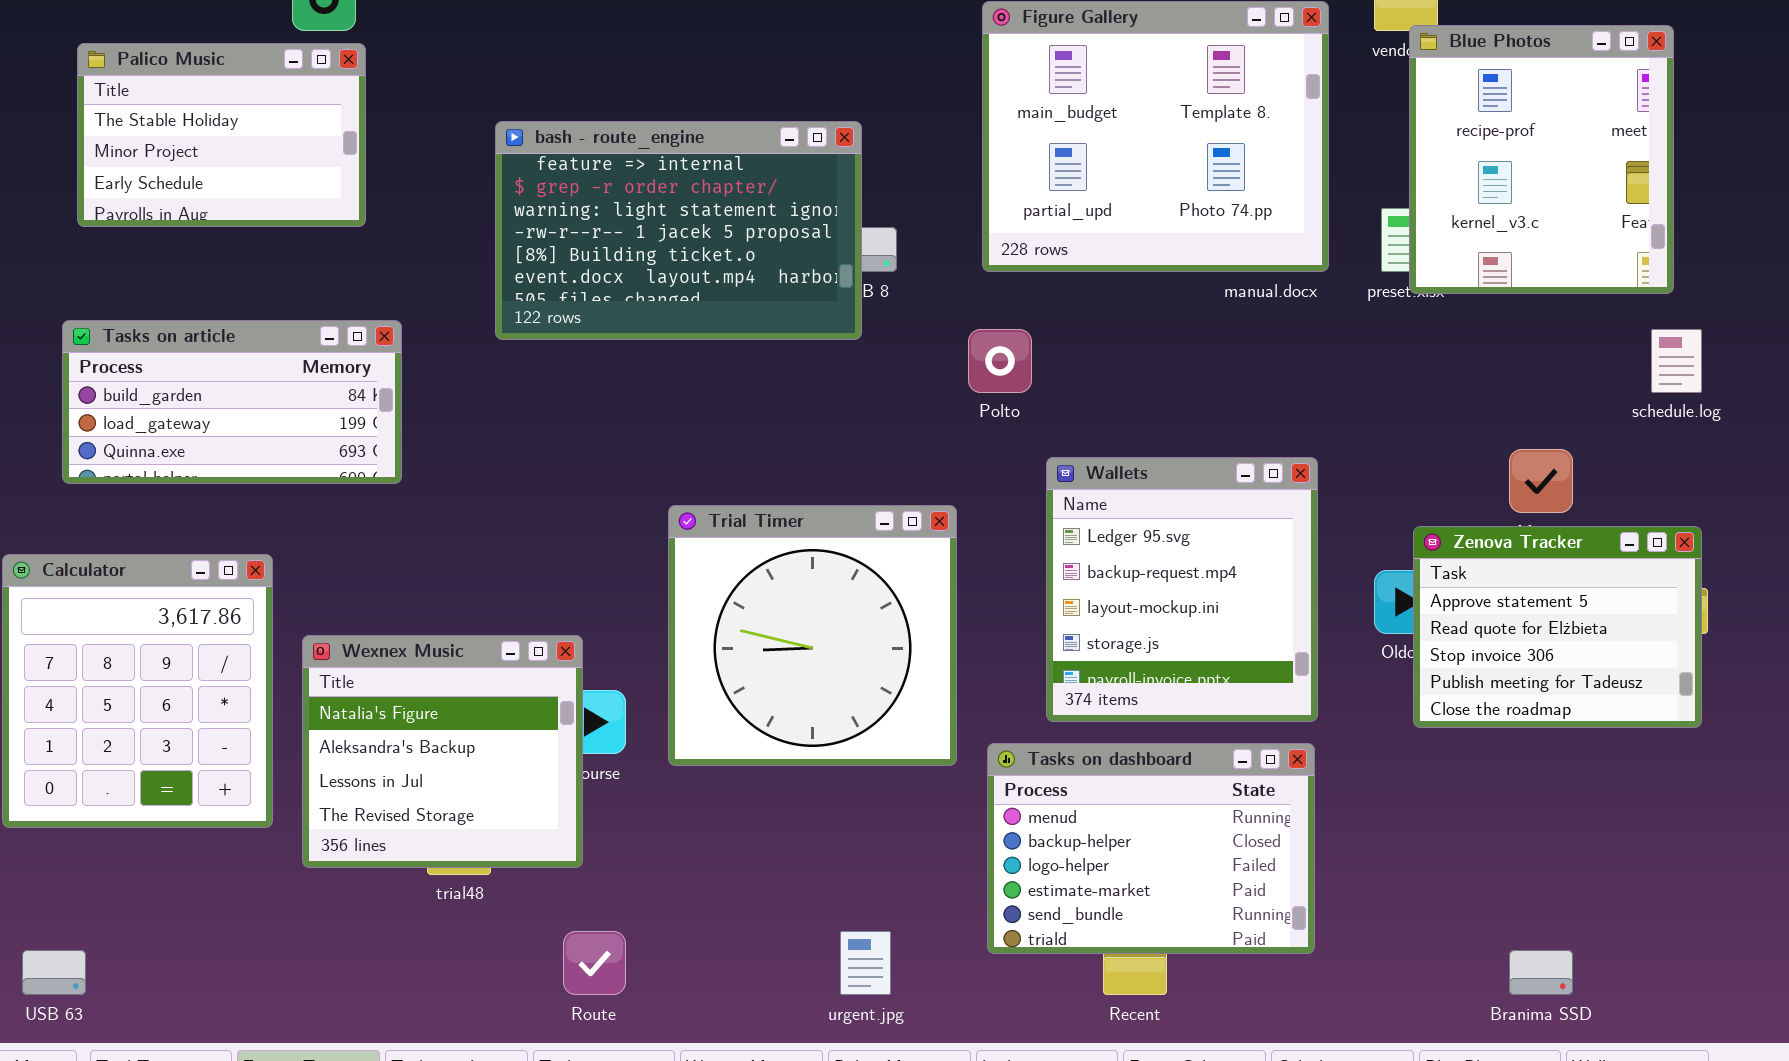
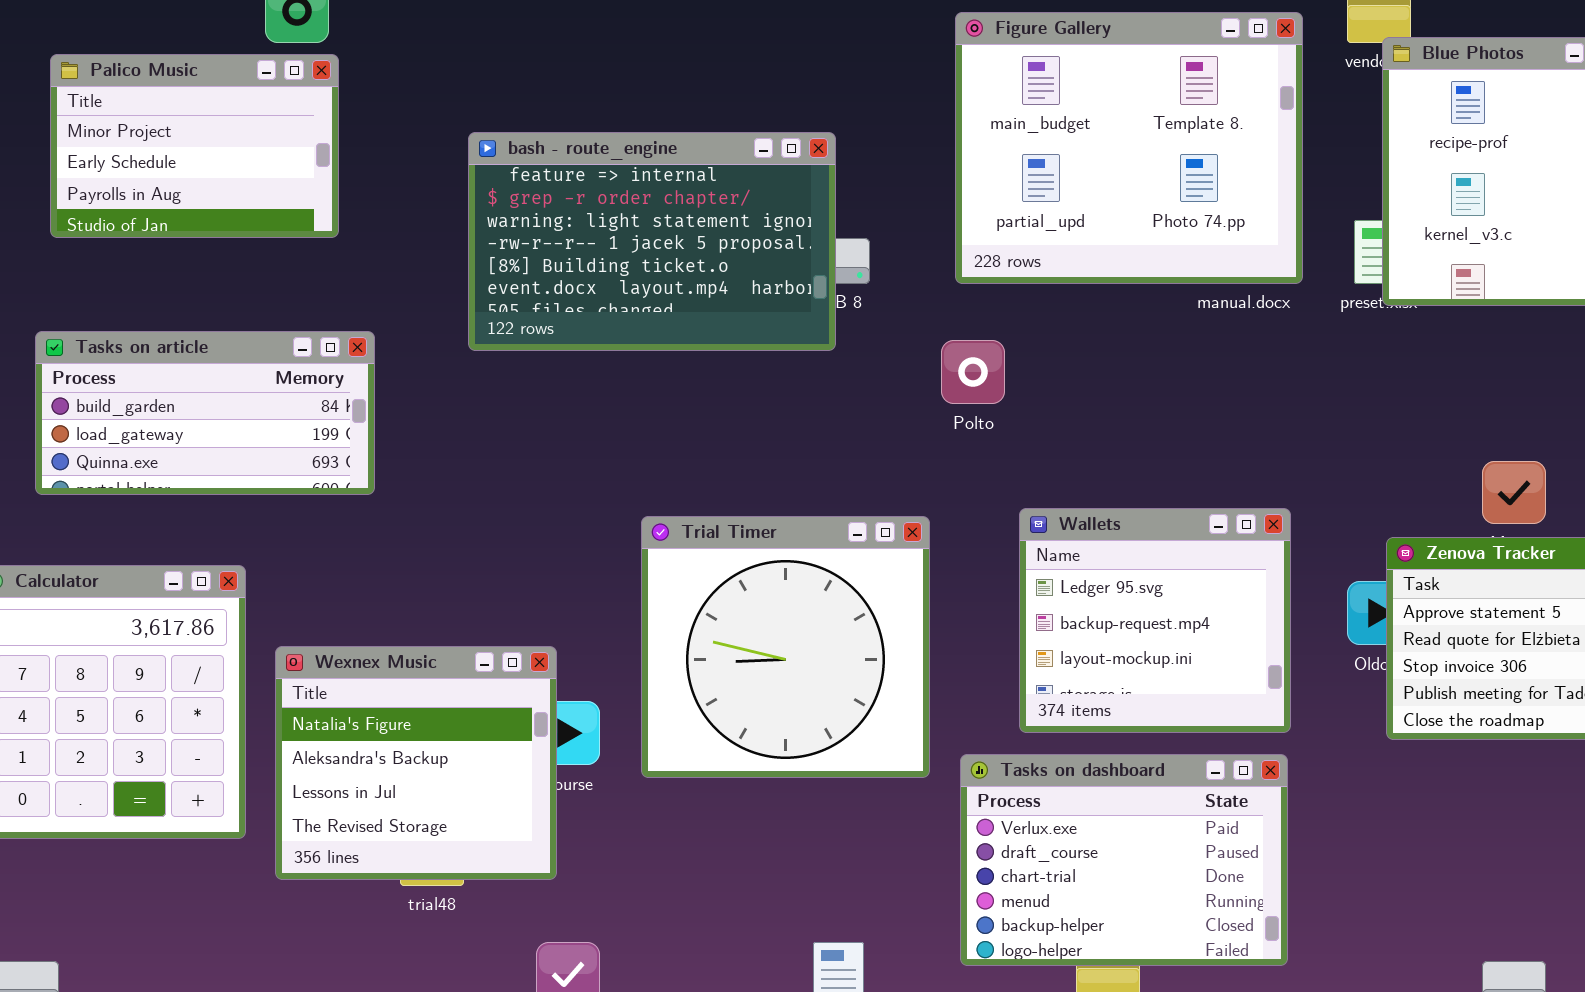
Palico Music: [77,43,366,227] -> [50,54,339,238], scrolled down 1 row
Wallets: [1046,457,1318,722] -> [1019,508,1291,733], resized
Tasks on dashboard: [987,743,1315,954] -> [960,754,1288,966], scrolled up 3 rows

